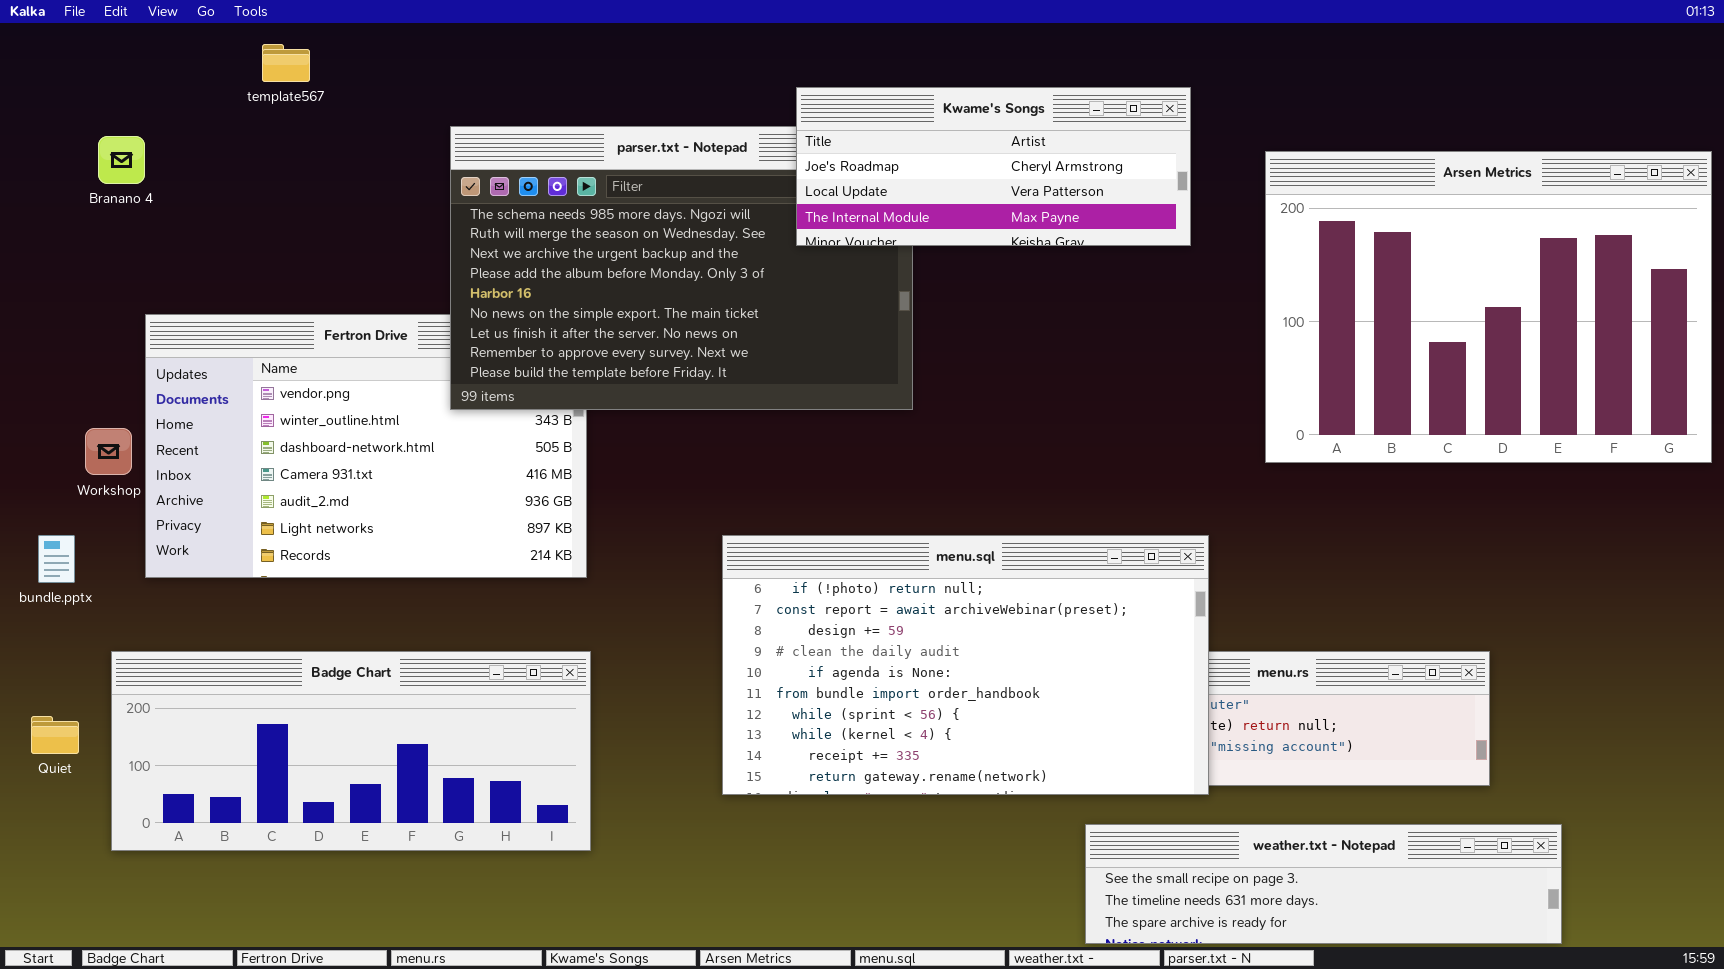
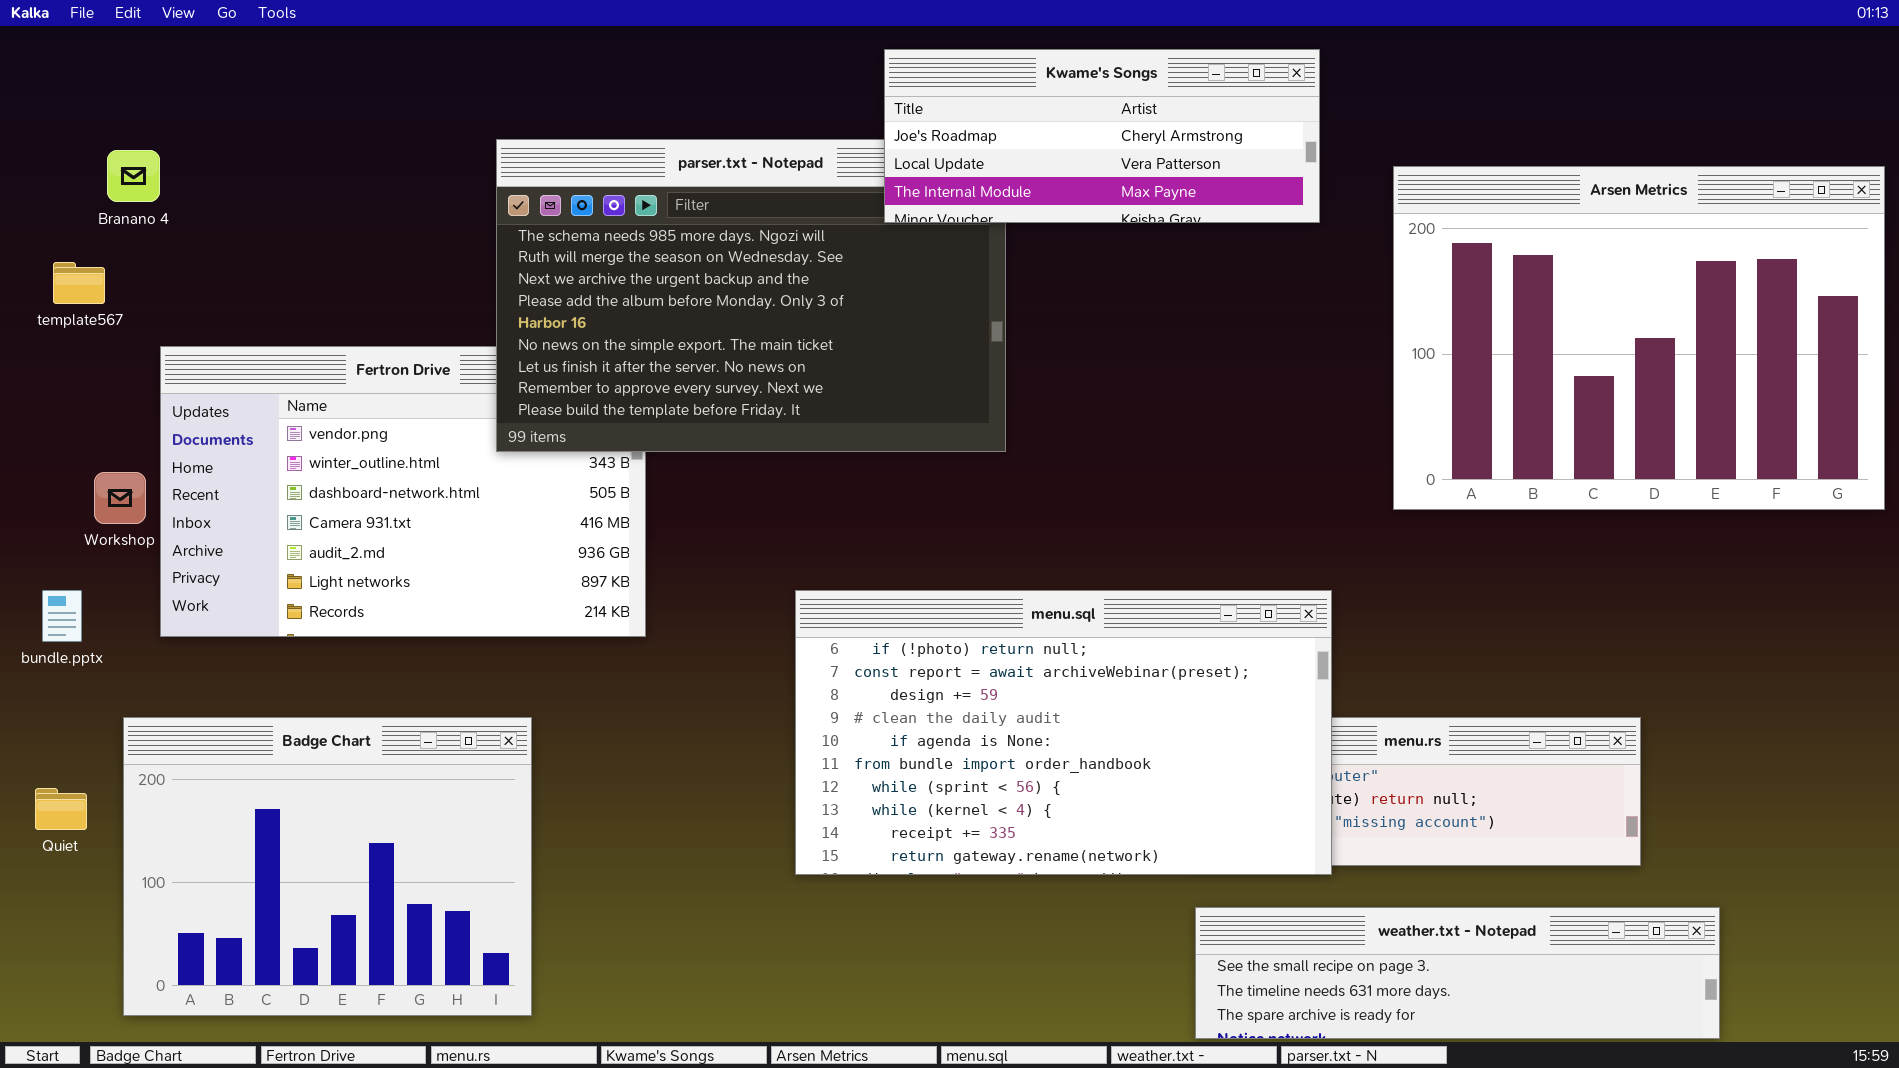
template567: [262,44,310,82] -> [53,262,105,304], moved
Kwame's Songs: [796,87,1191,246] -> [884,49,1320,223], moved
Badge Chart: [111,651,591,851] -> [123,717,532,1016], resized

